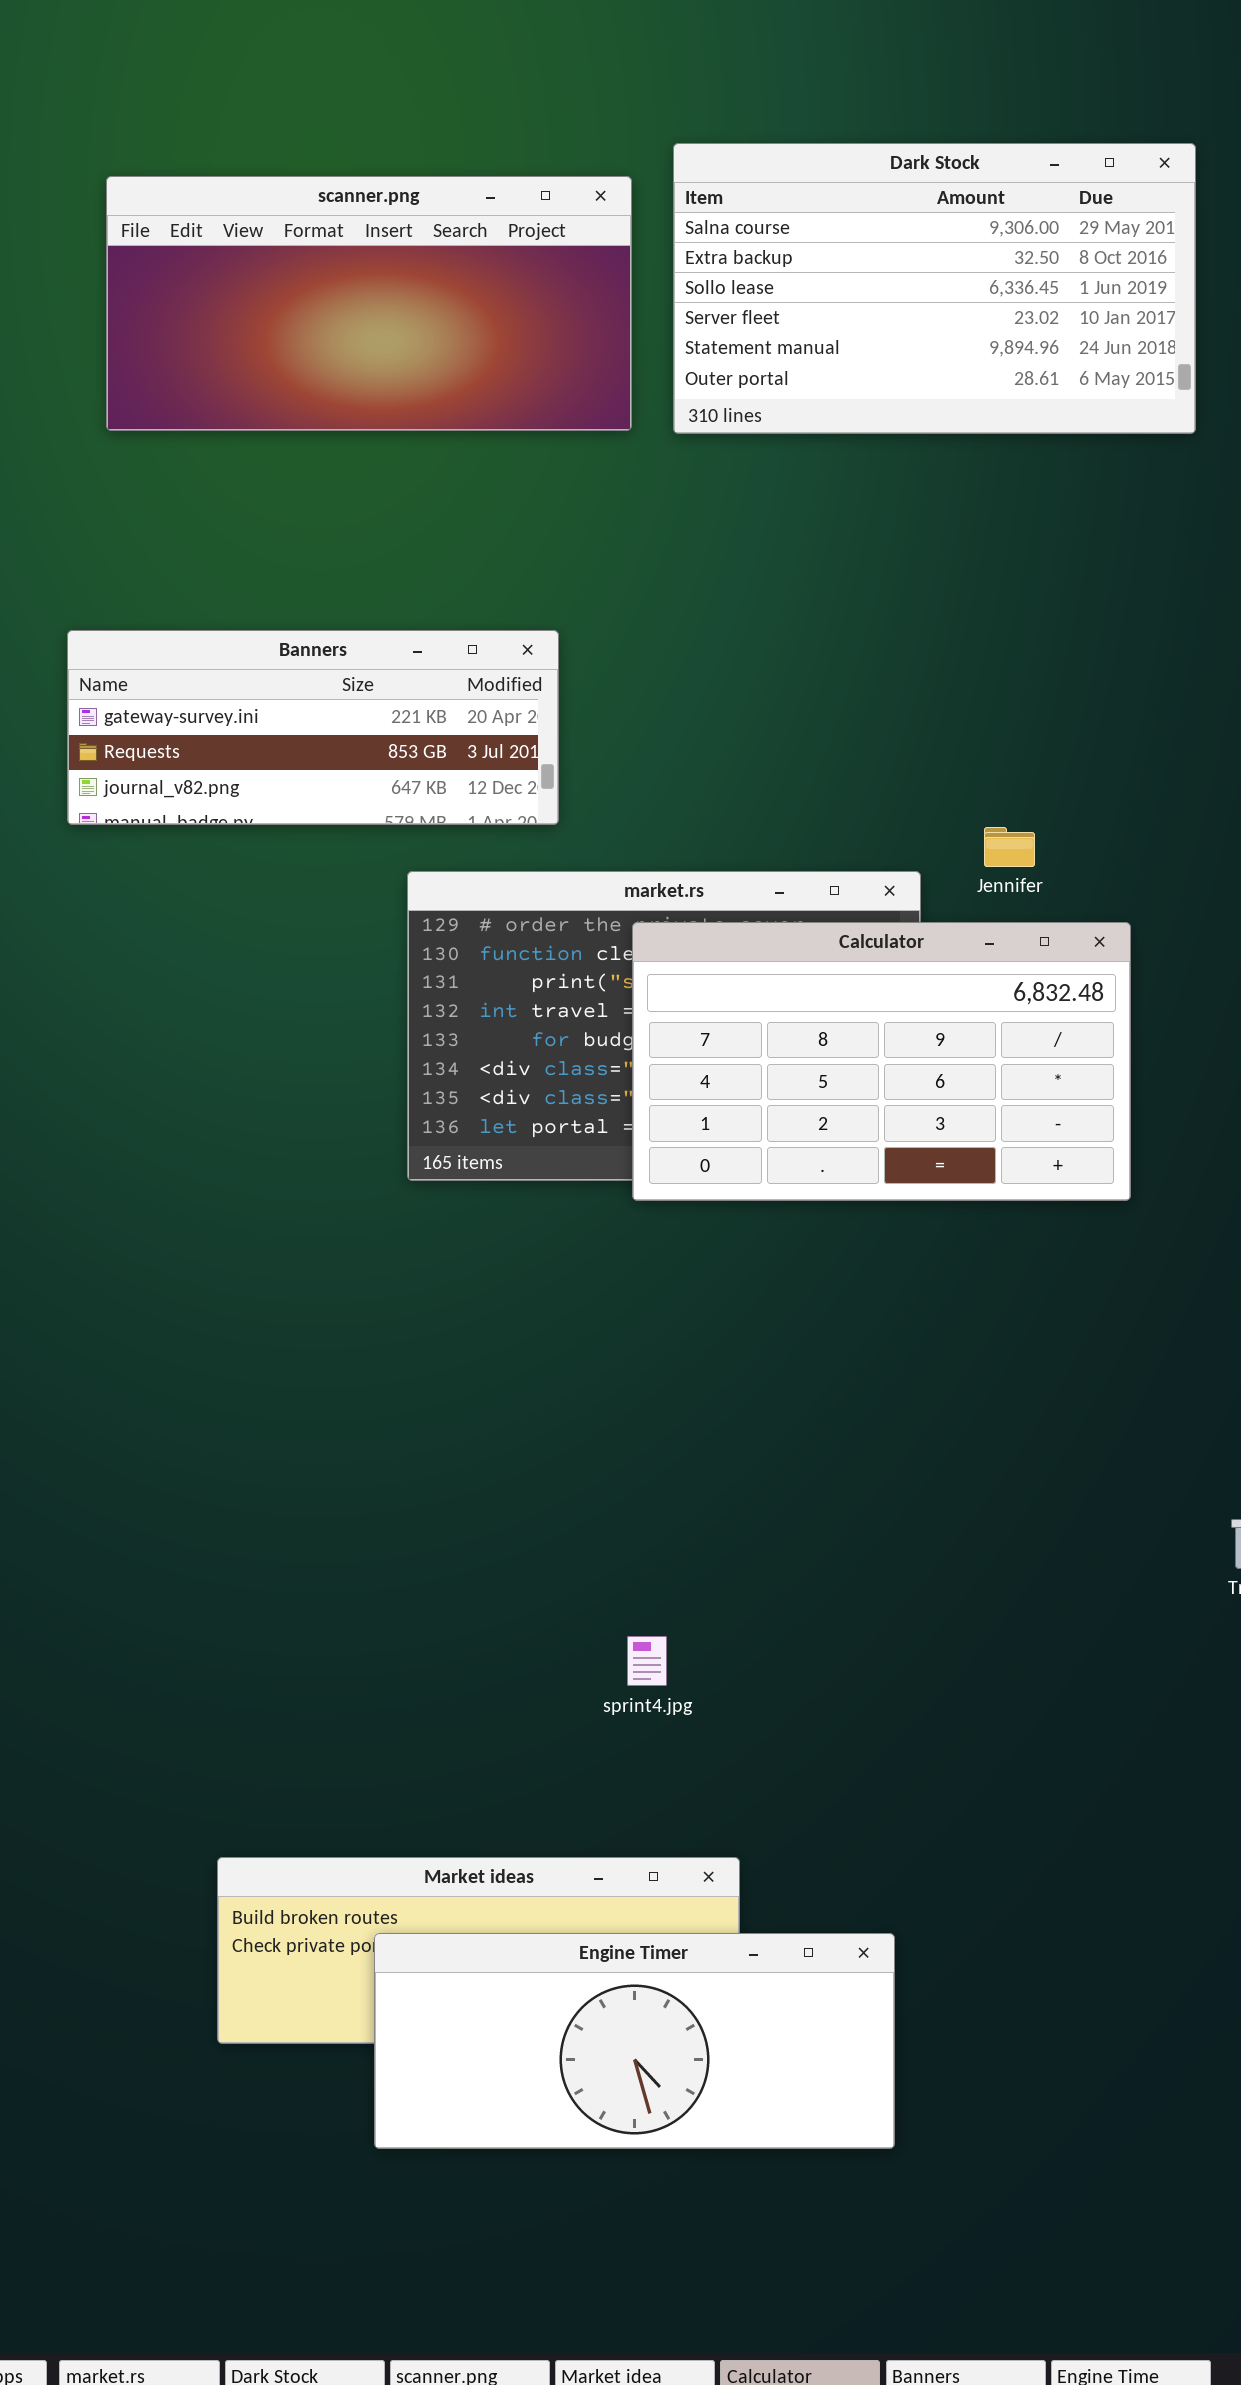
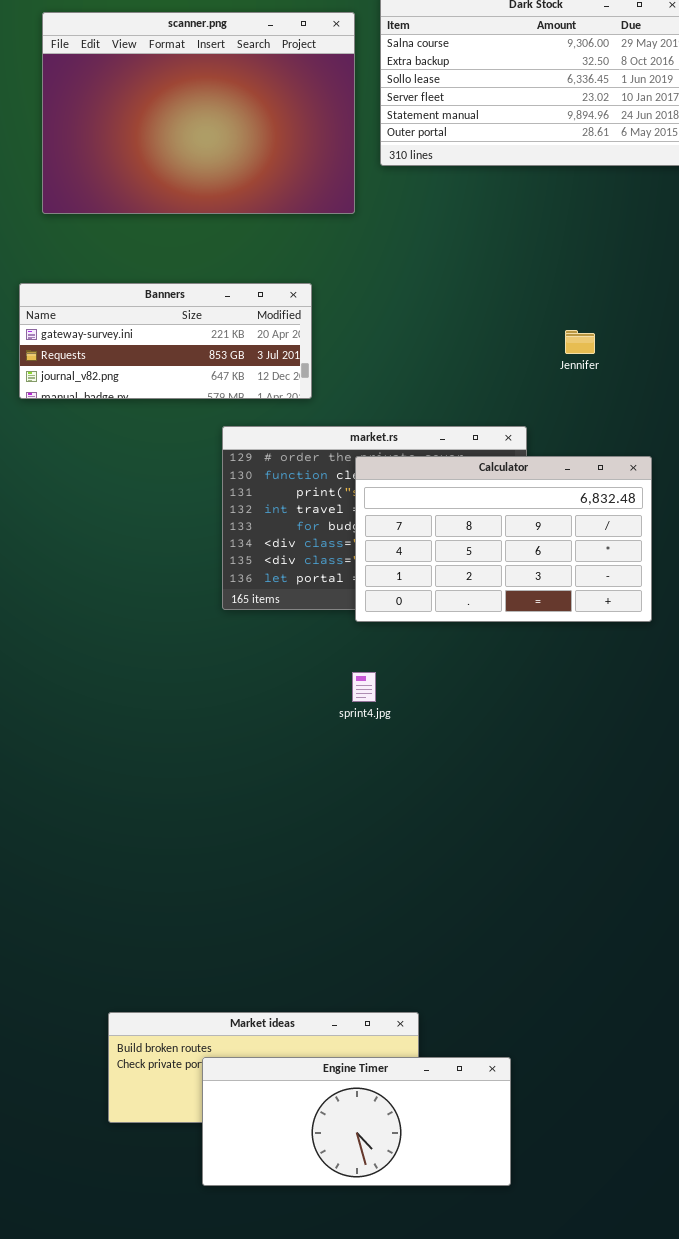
scanner.png: [106,176,632,431] -> [42,12,355,214], resized
Jennifer: [984,827,1035,867] -> [565,330,595,354], moved
sprint4.jpg: [627,1636,667,1686] -> [352,672,376,702], moved

